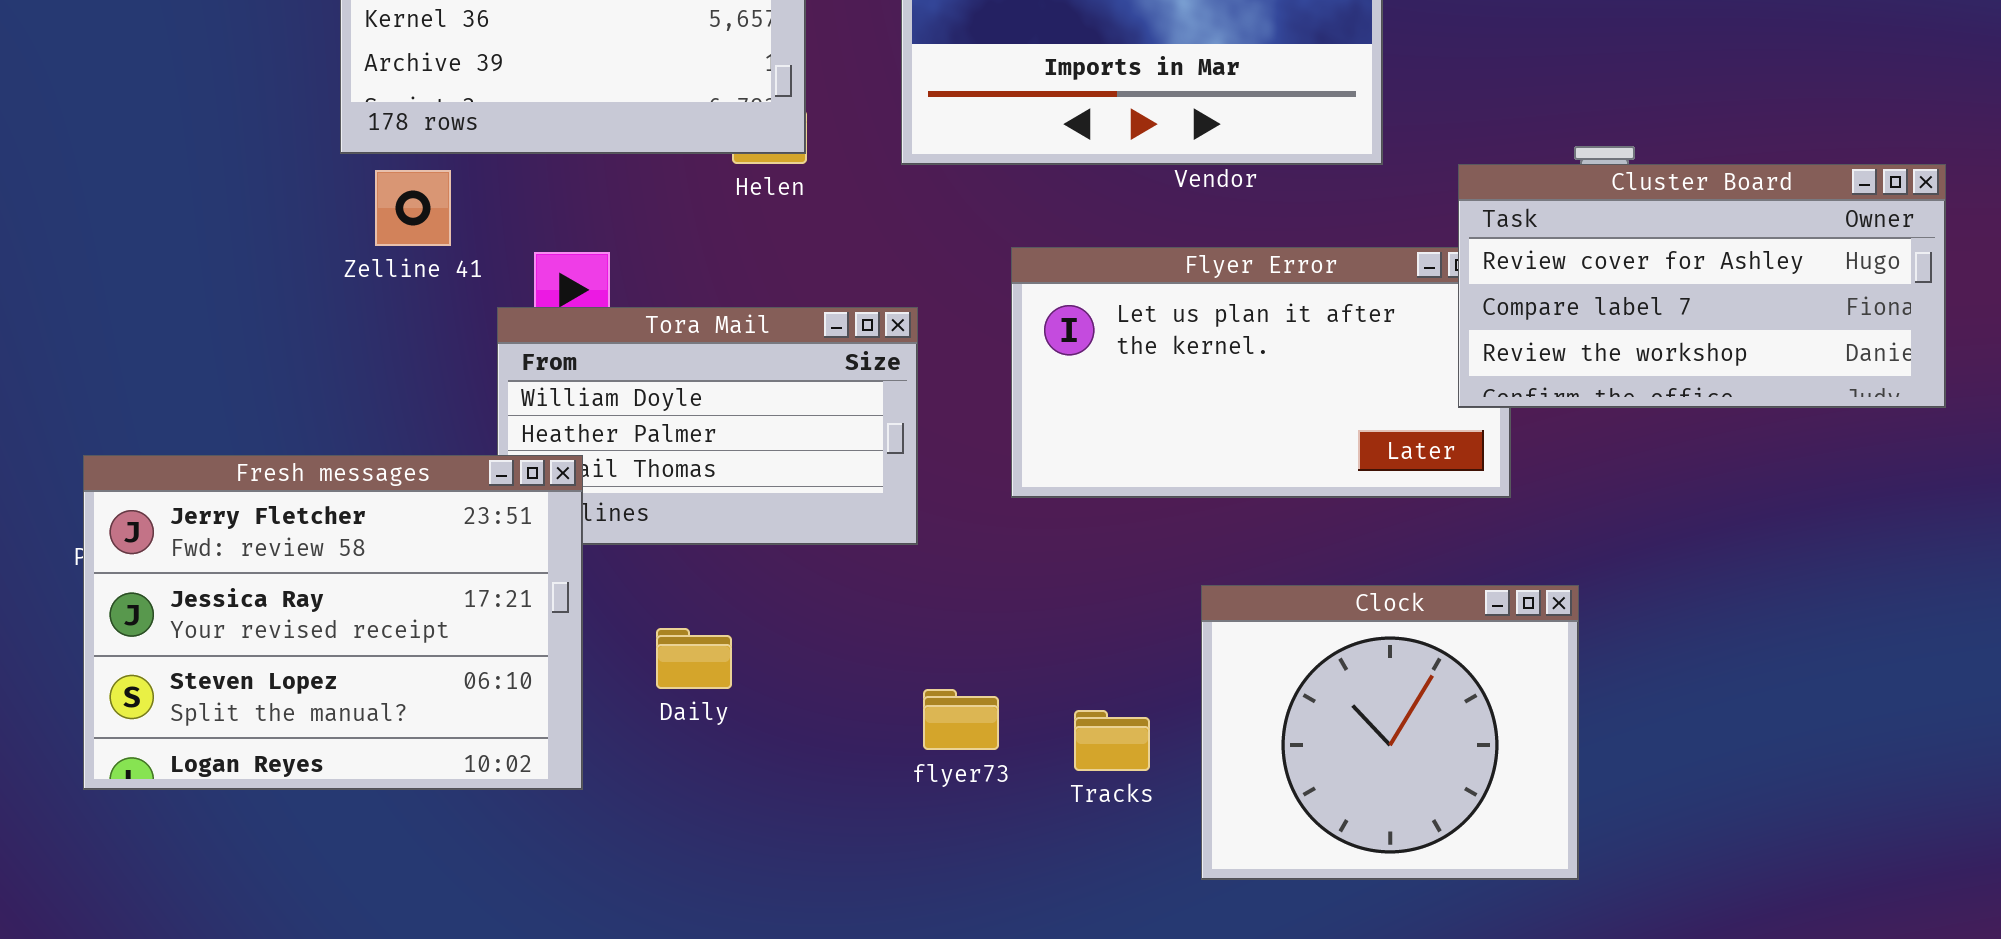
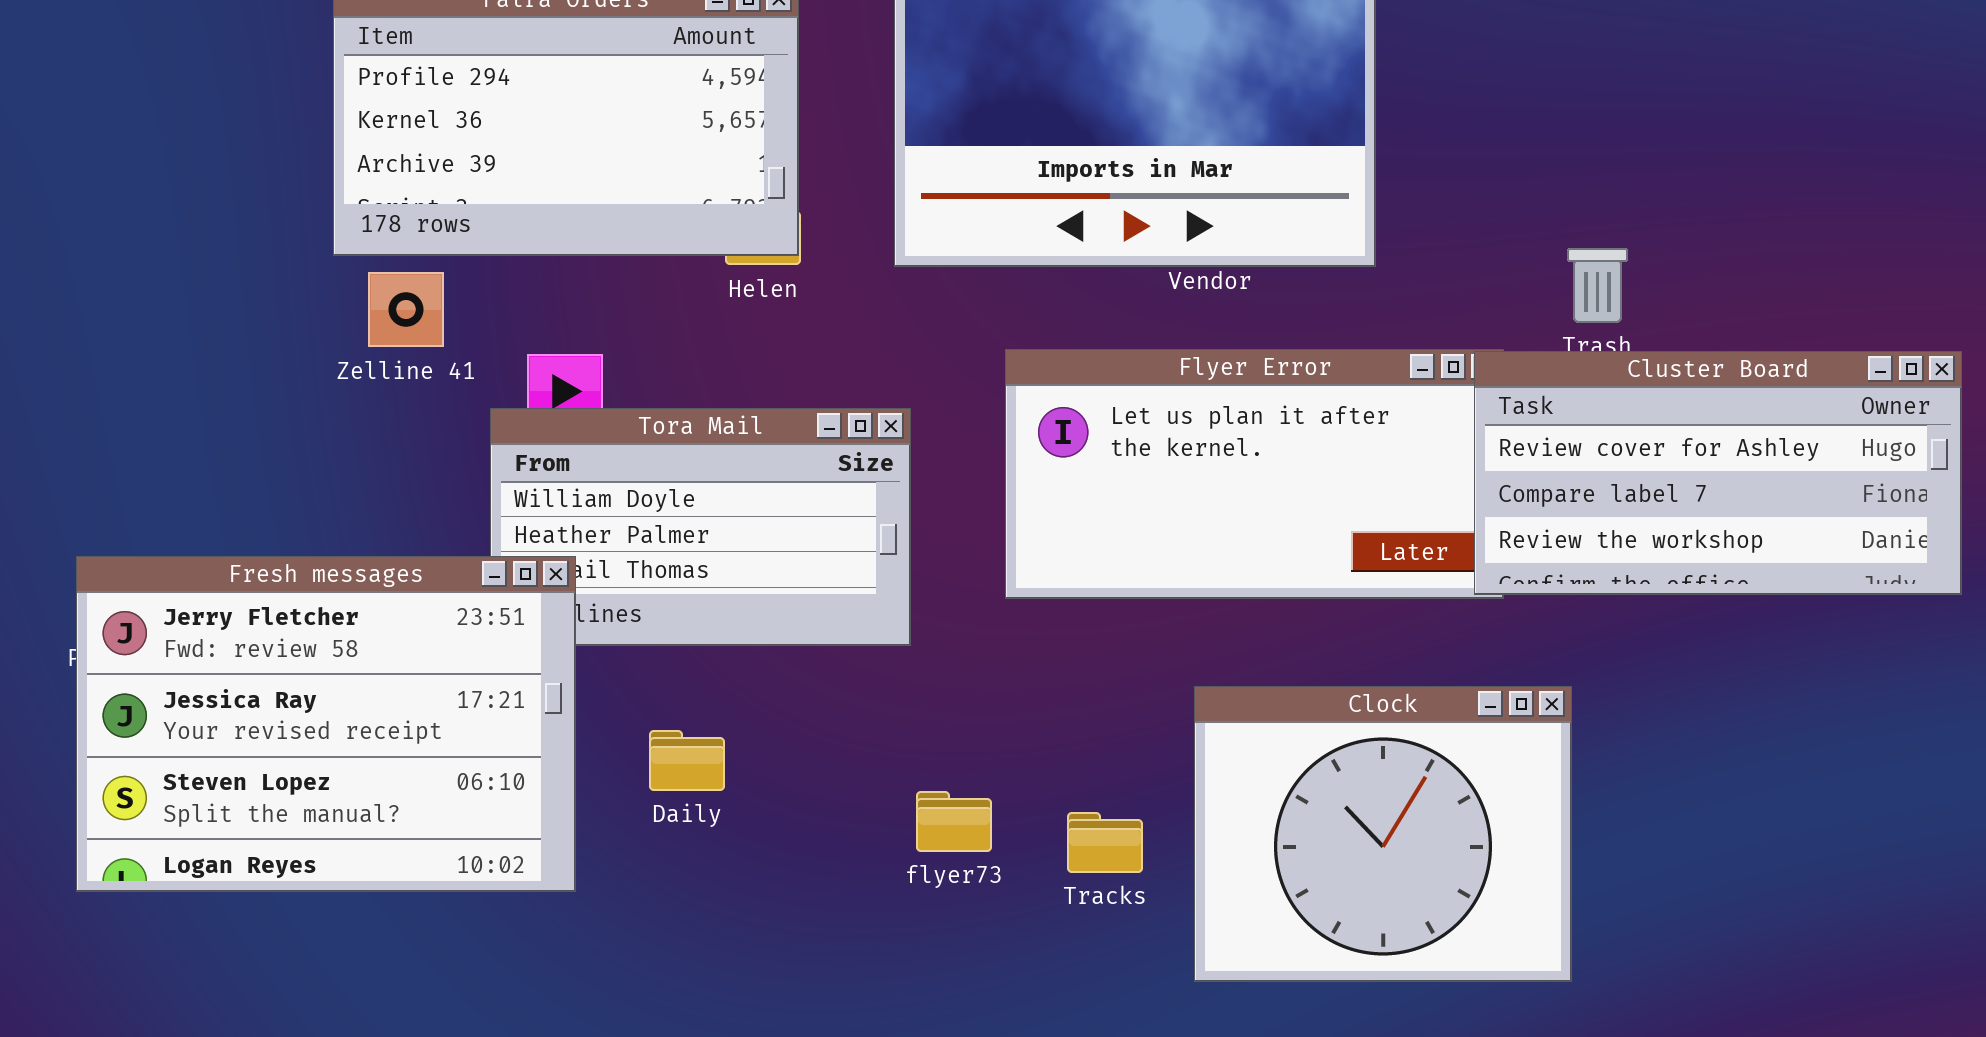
Cluster Board: [1458,164,1946,408] -> [1474,351,1962,595], moved

